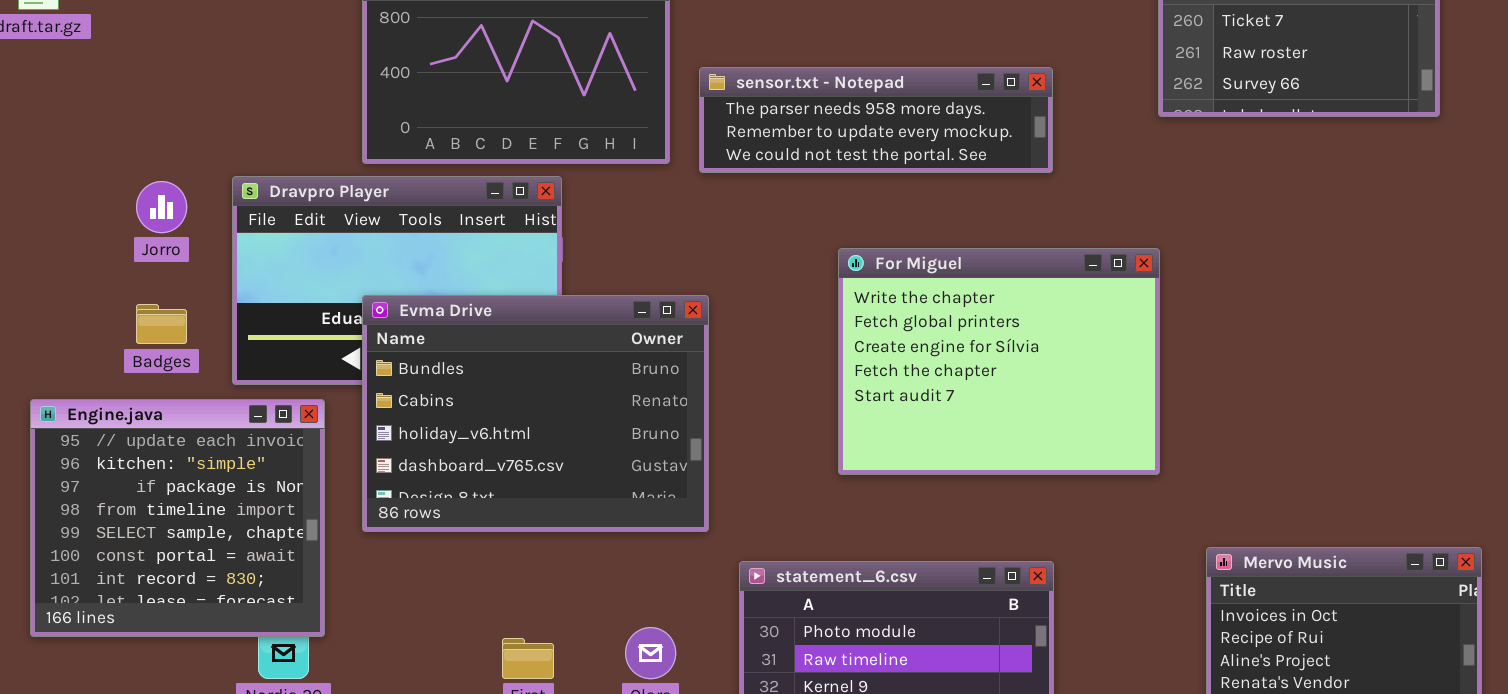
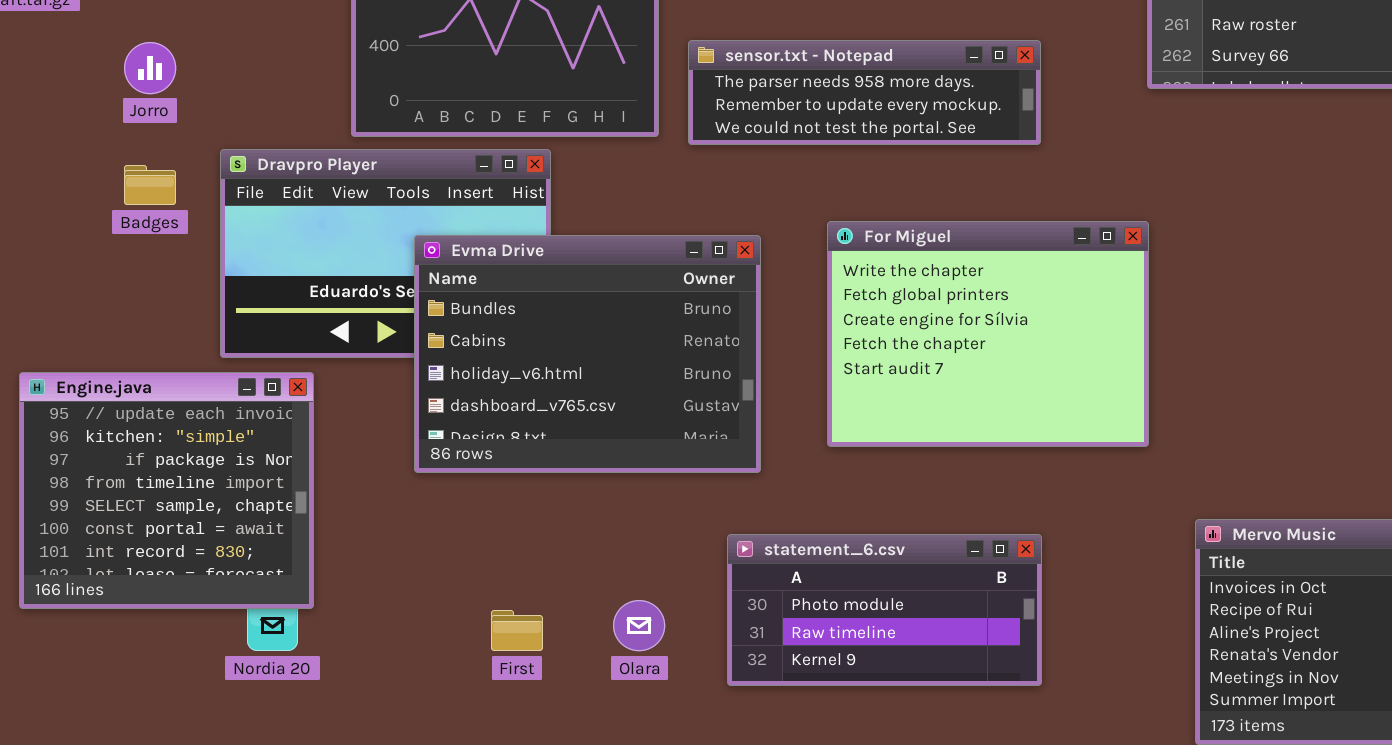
Jorro: [136,181,187,233] -> [124,42,176,94], moved
Evma Drive: [362,295,709,532] -> [414,235,761,473], moved
Badges: [136,304,187,344] -> [124,165,176,205], moved

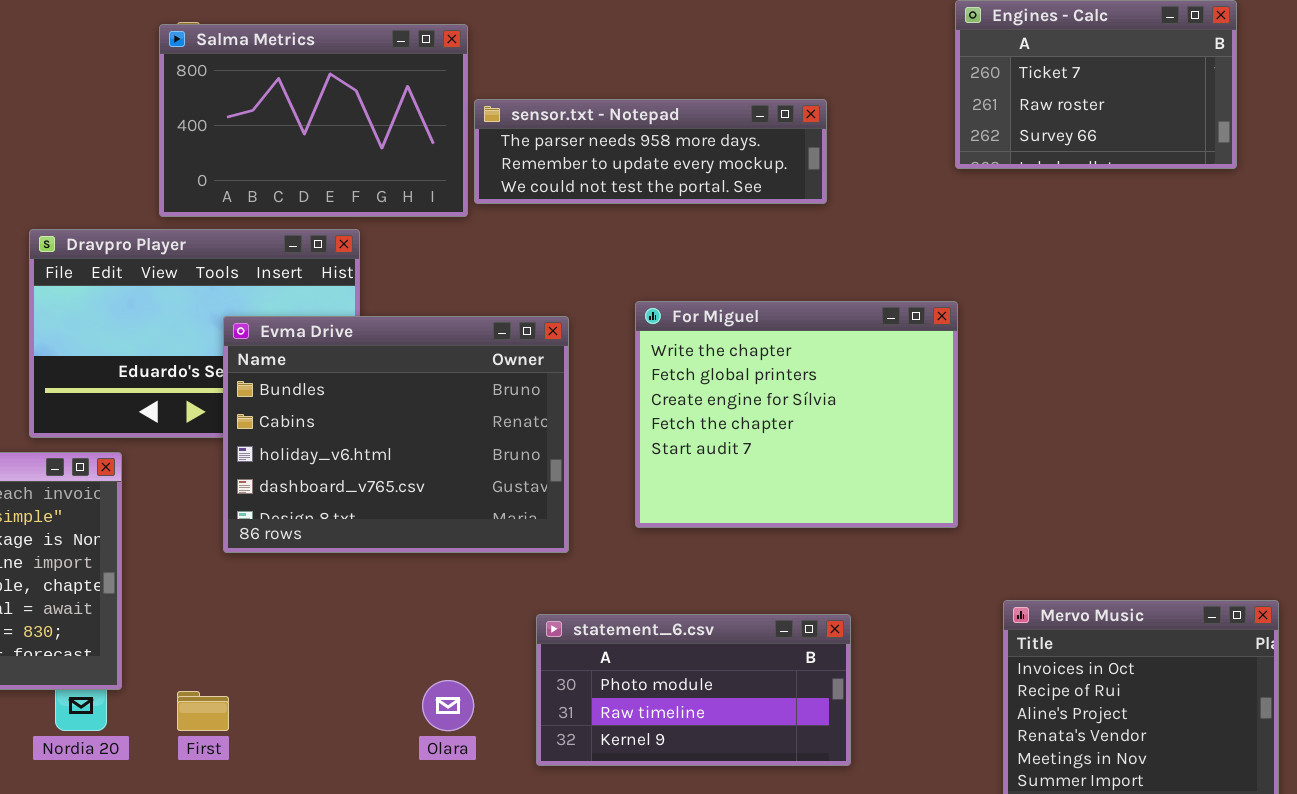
sensor.txt - Notepad: [688,40,1041,145] -> [474,99,827,204], moved
First: [491,610,543,651] -> [177,691,229,731], moved

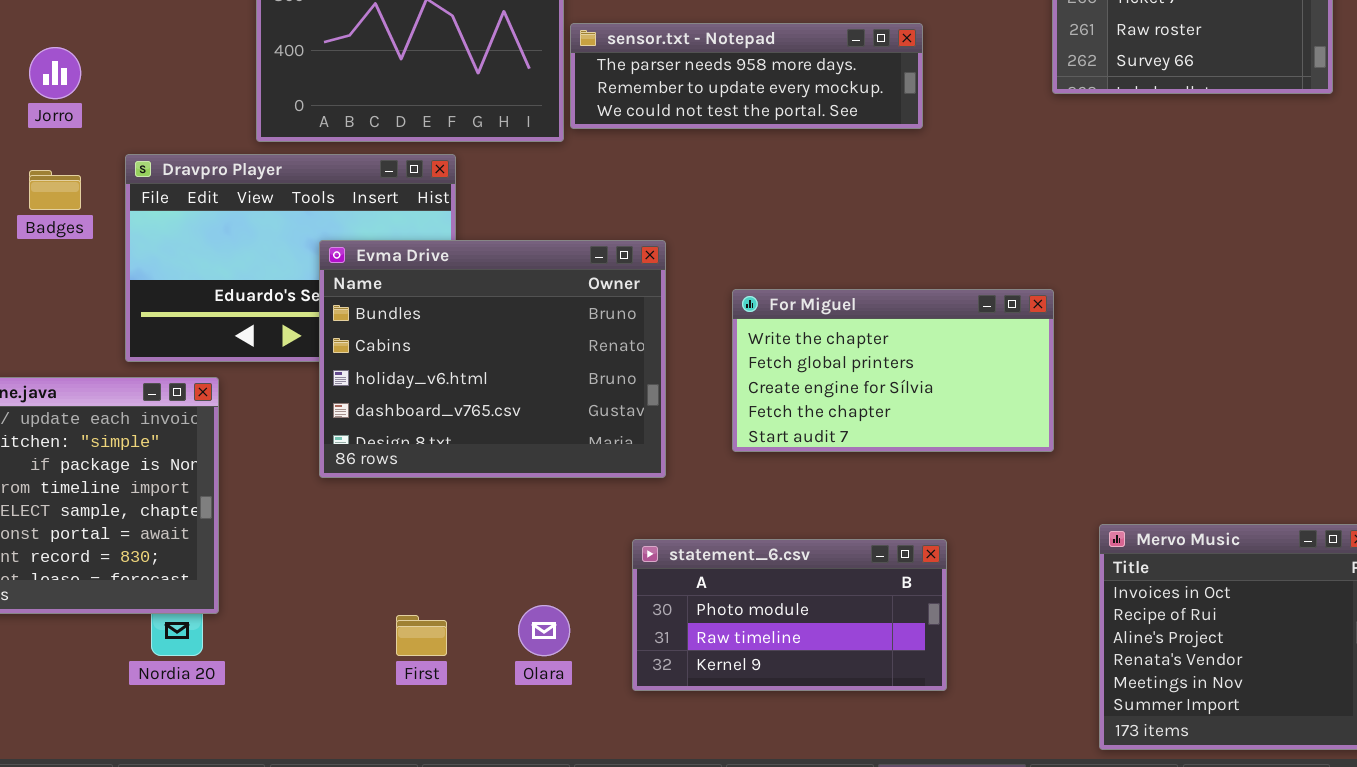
For Miguel: [635,301,958,528] -> [732,289,1054,452], resized
First: [177,691,229,731] -> [396,615,447,656], moved

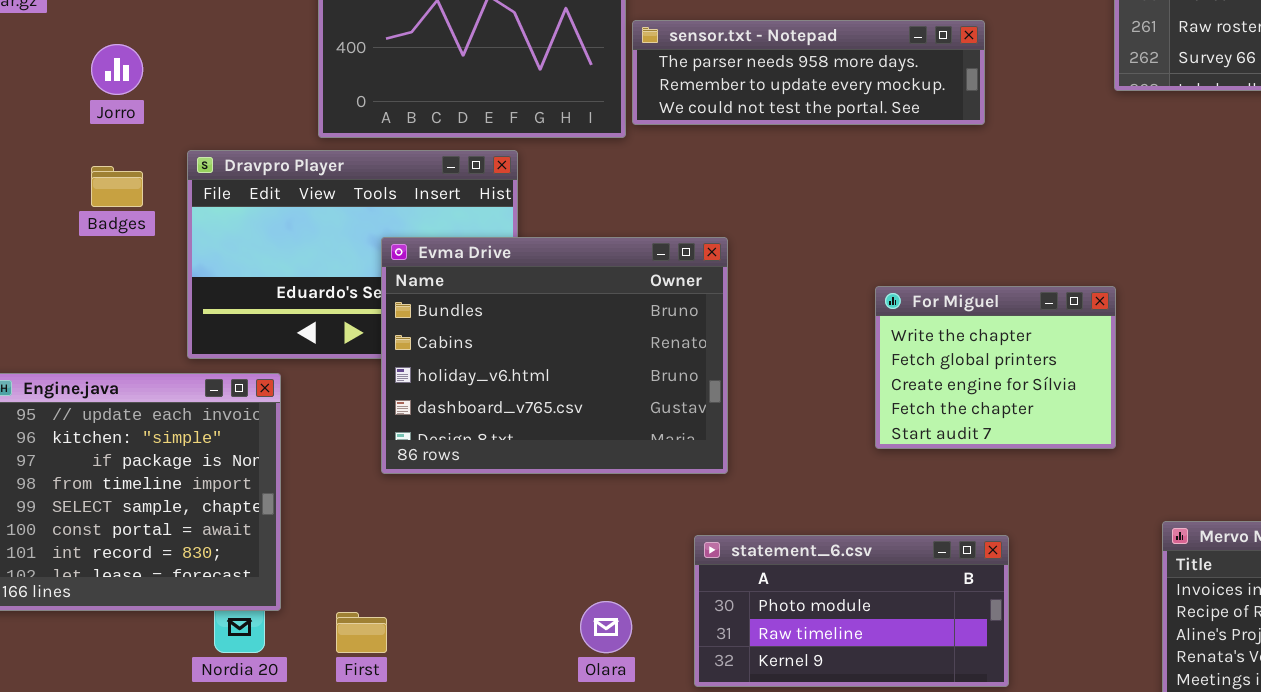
For Miguel: [732,289,1054,452] -> [875,286,1116,449], resized
First: [396,615,447,656] -> [336,612,387,653], moved

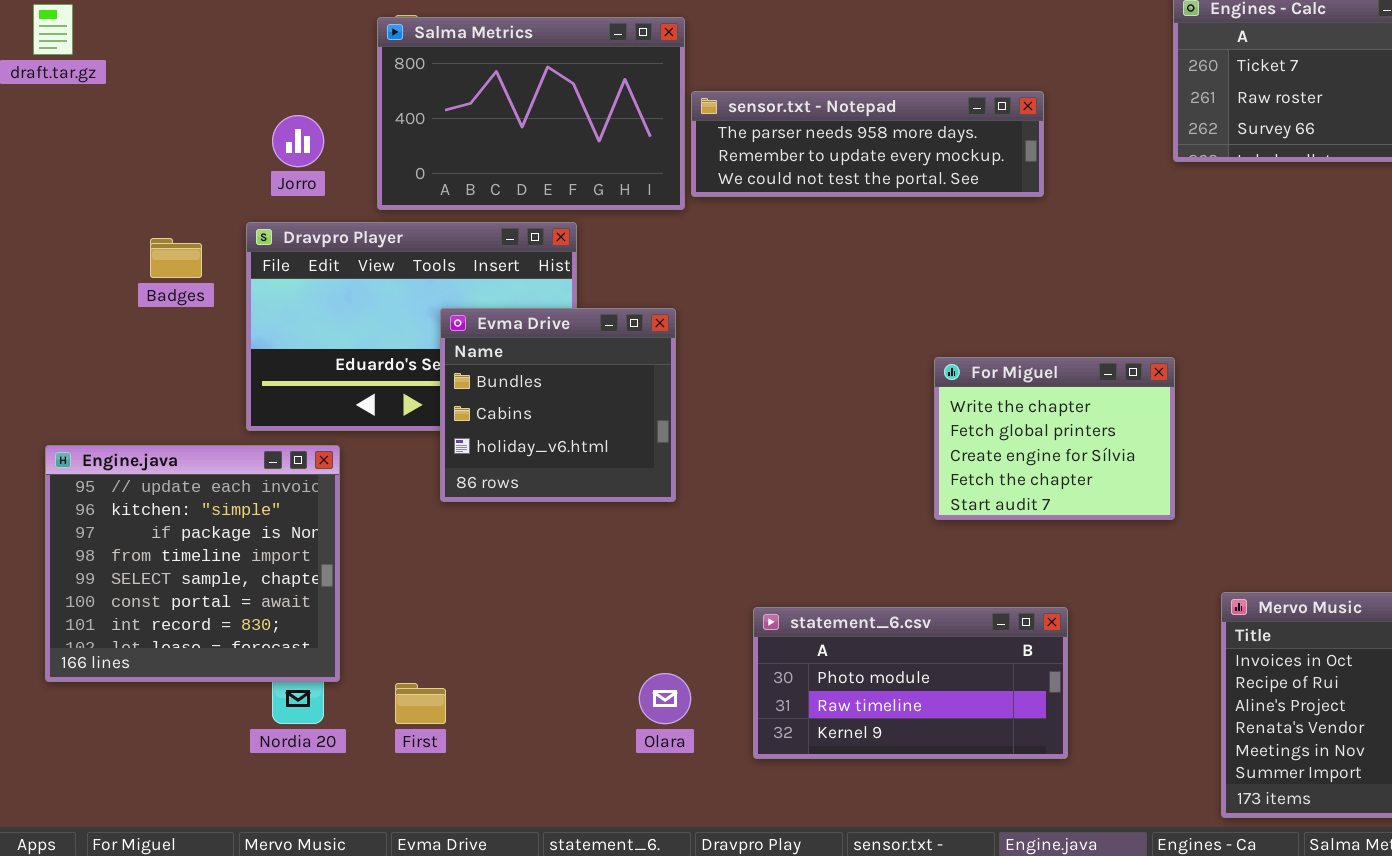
Jorro: [91,44,143,95] -> [272,115,324,167], moved
Evma Drive: [381,237,728,474] -> [440,308,676,502], resized

